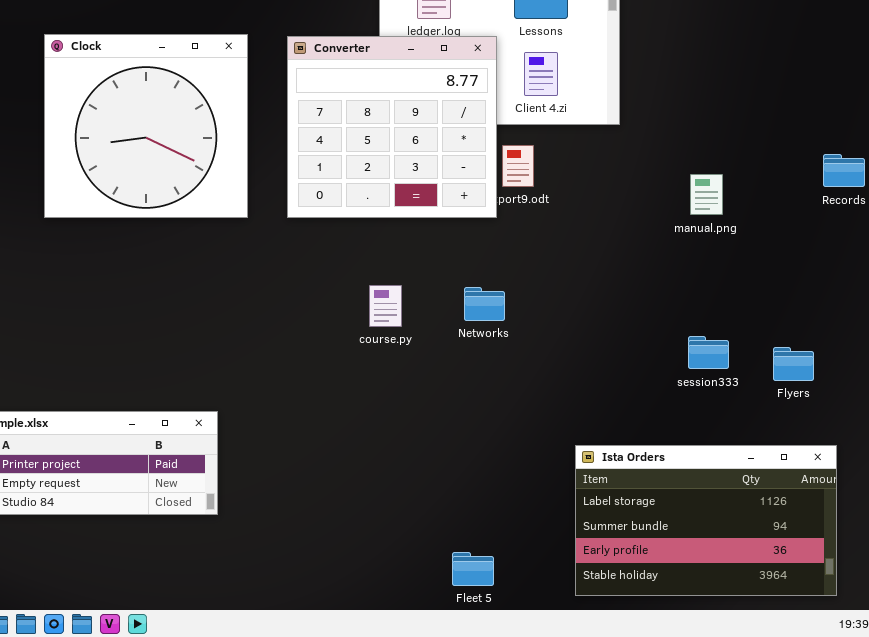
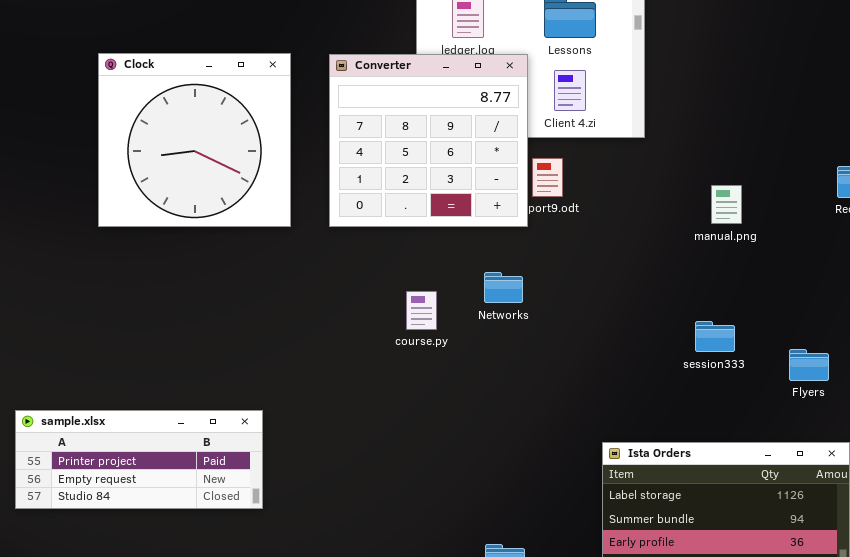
Networks: [464,287,505,321] -> [484,272,523,303], moved
session333: [688,336,729,369] -> [695,321,735,352], moved

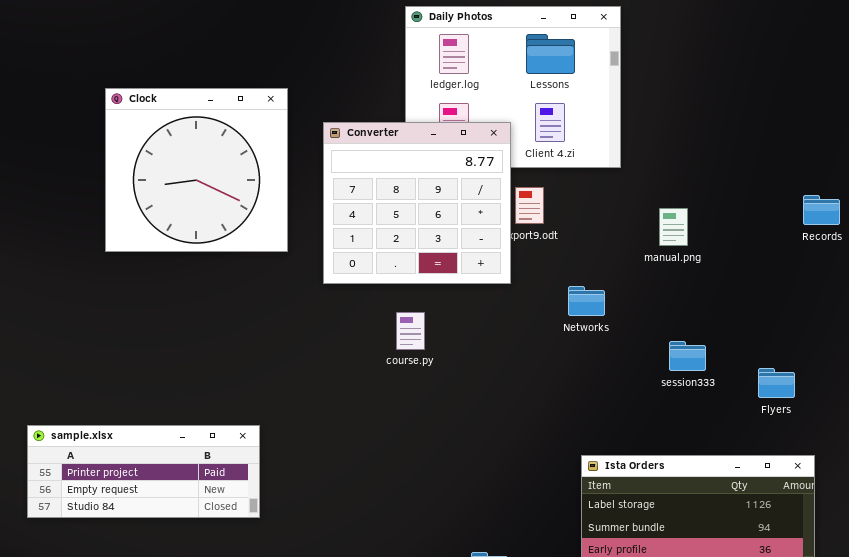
Converter: [329,54,528,227] -> [323,122,511,284], moved
manual.png: [711,185,742,224] -> [659,208,688,246], moved
Networks: [484,272,523,303] -> [568,286,605,316], moved

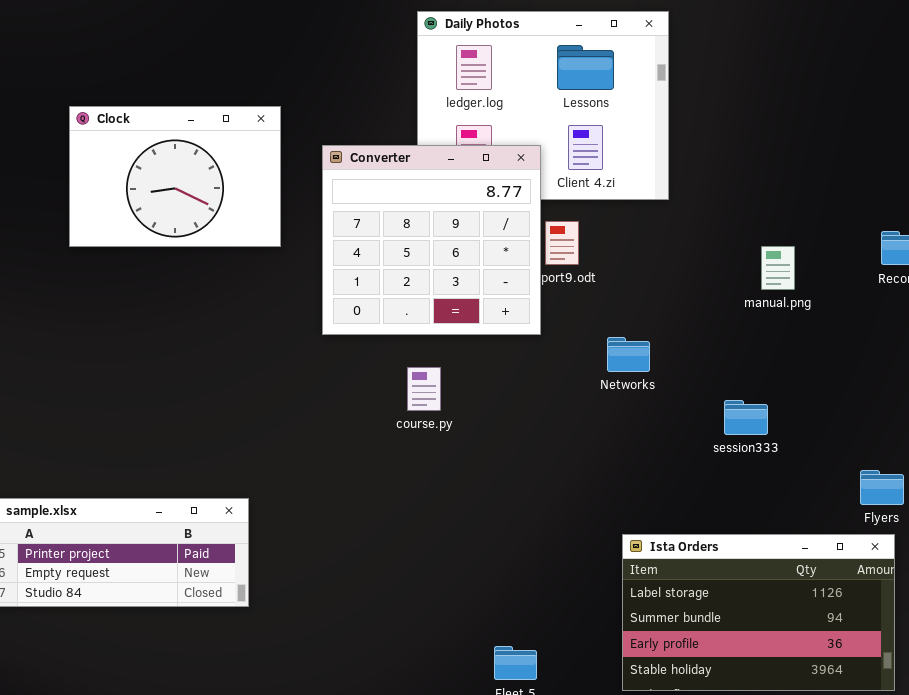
Clock: [105,88,288,252] -> [69,106,281,247], resized
manual.png: [659,208,688,246] -> [761,246,795,290], moved
Flyers: [758,368,795,398] -> [860,470,904,505], moved

